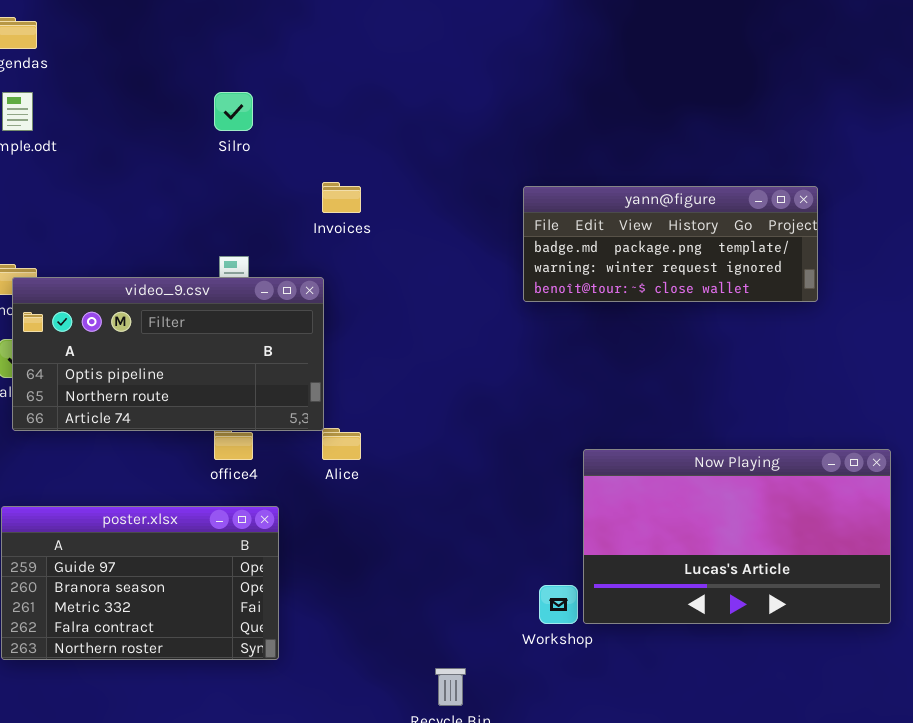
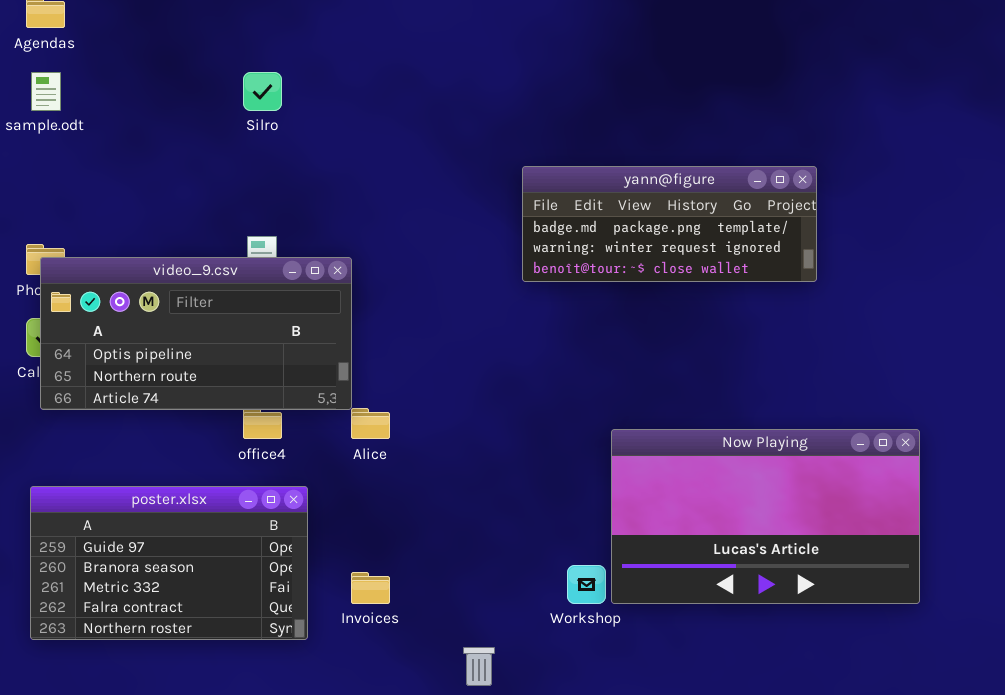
Invoices: [322,182,361,213] -> [351,572,390,604], moved
yann@figure: [523,186,818,302] -> [522,166,817,282], moved

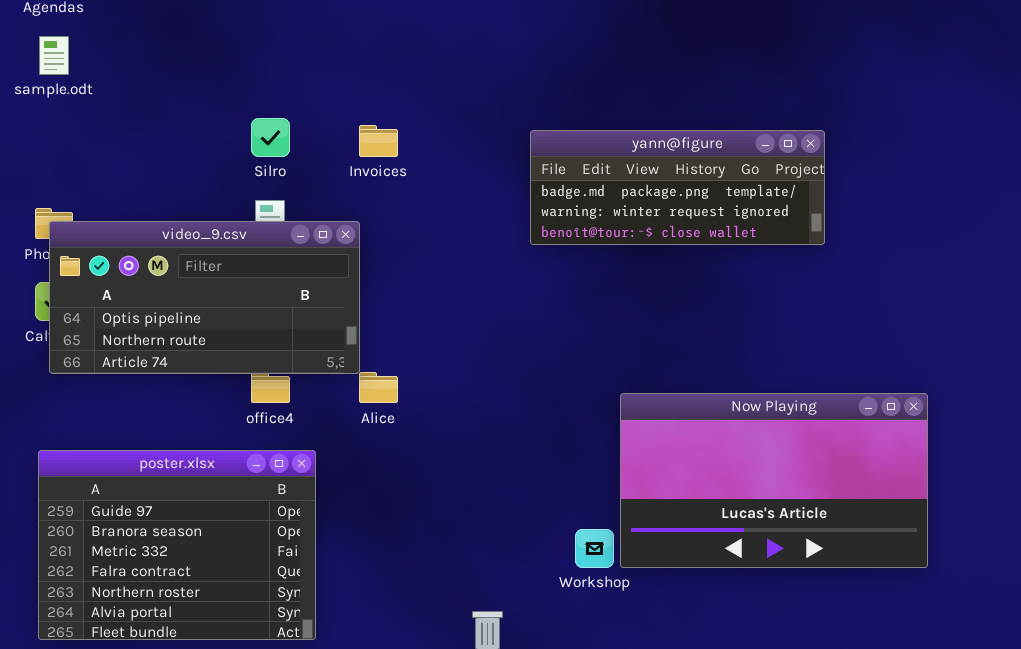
Silro: [243,72,282,111] -> [251,118,290,157], moved
poster.xlsx: [30,486,308,640] -> [38,450,316,640], resized
Invoices: [351,572,390,604] -> [359,125,398,157], moved

